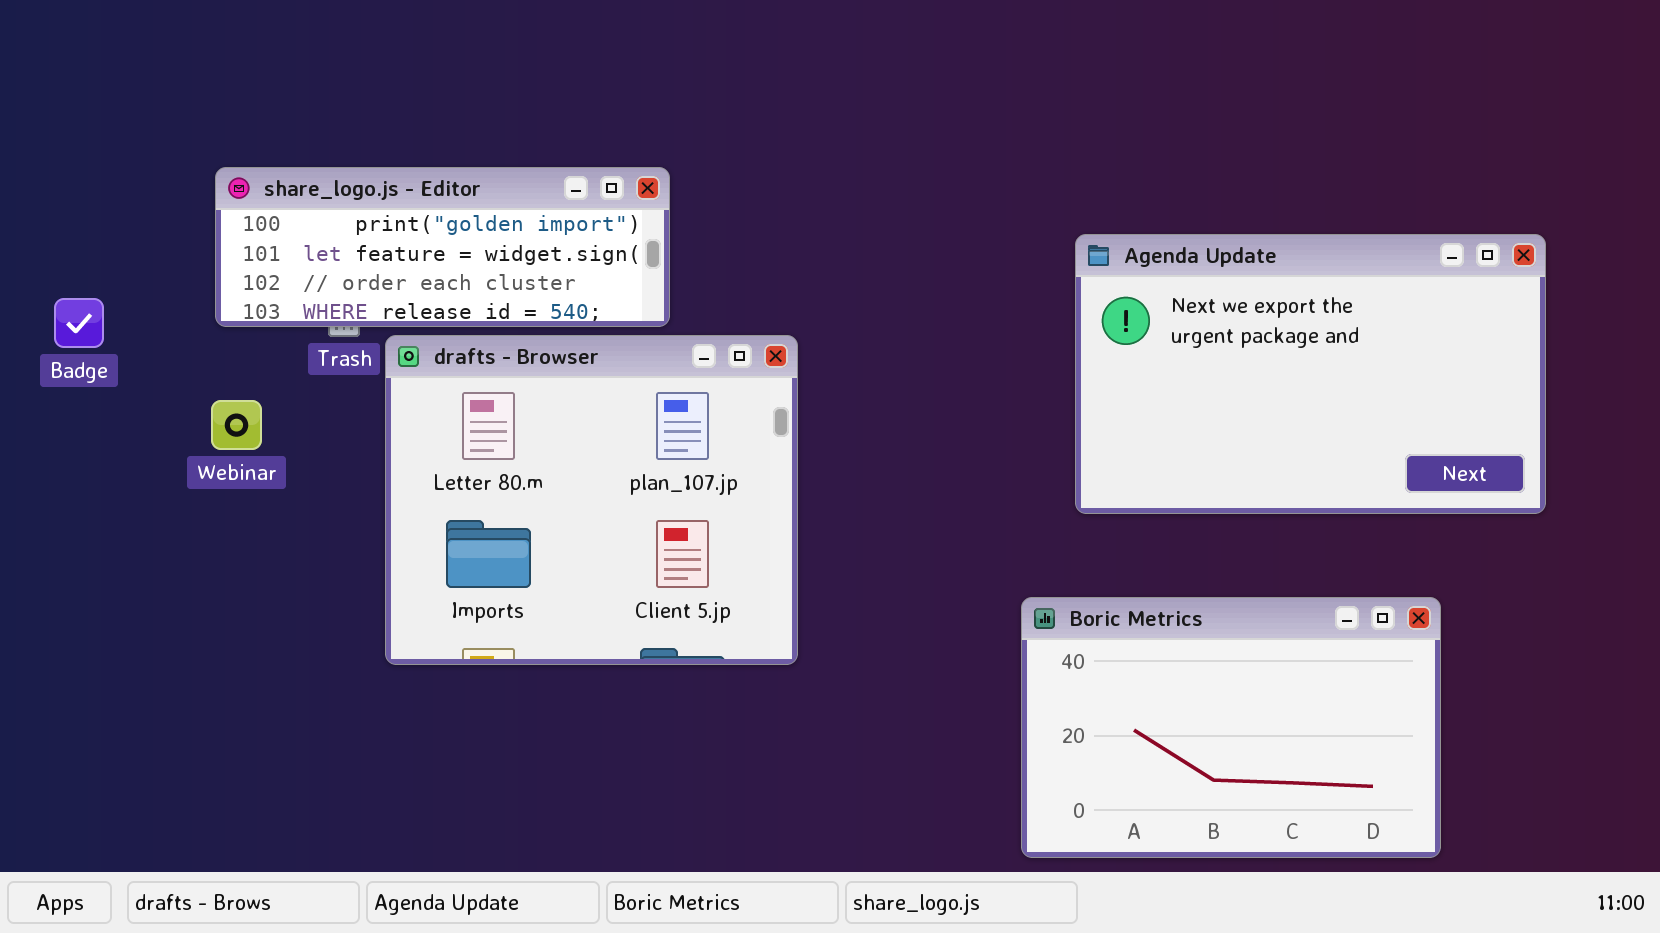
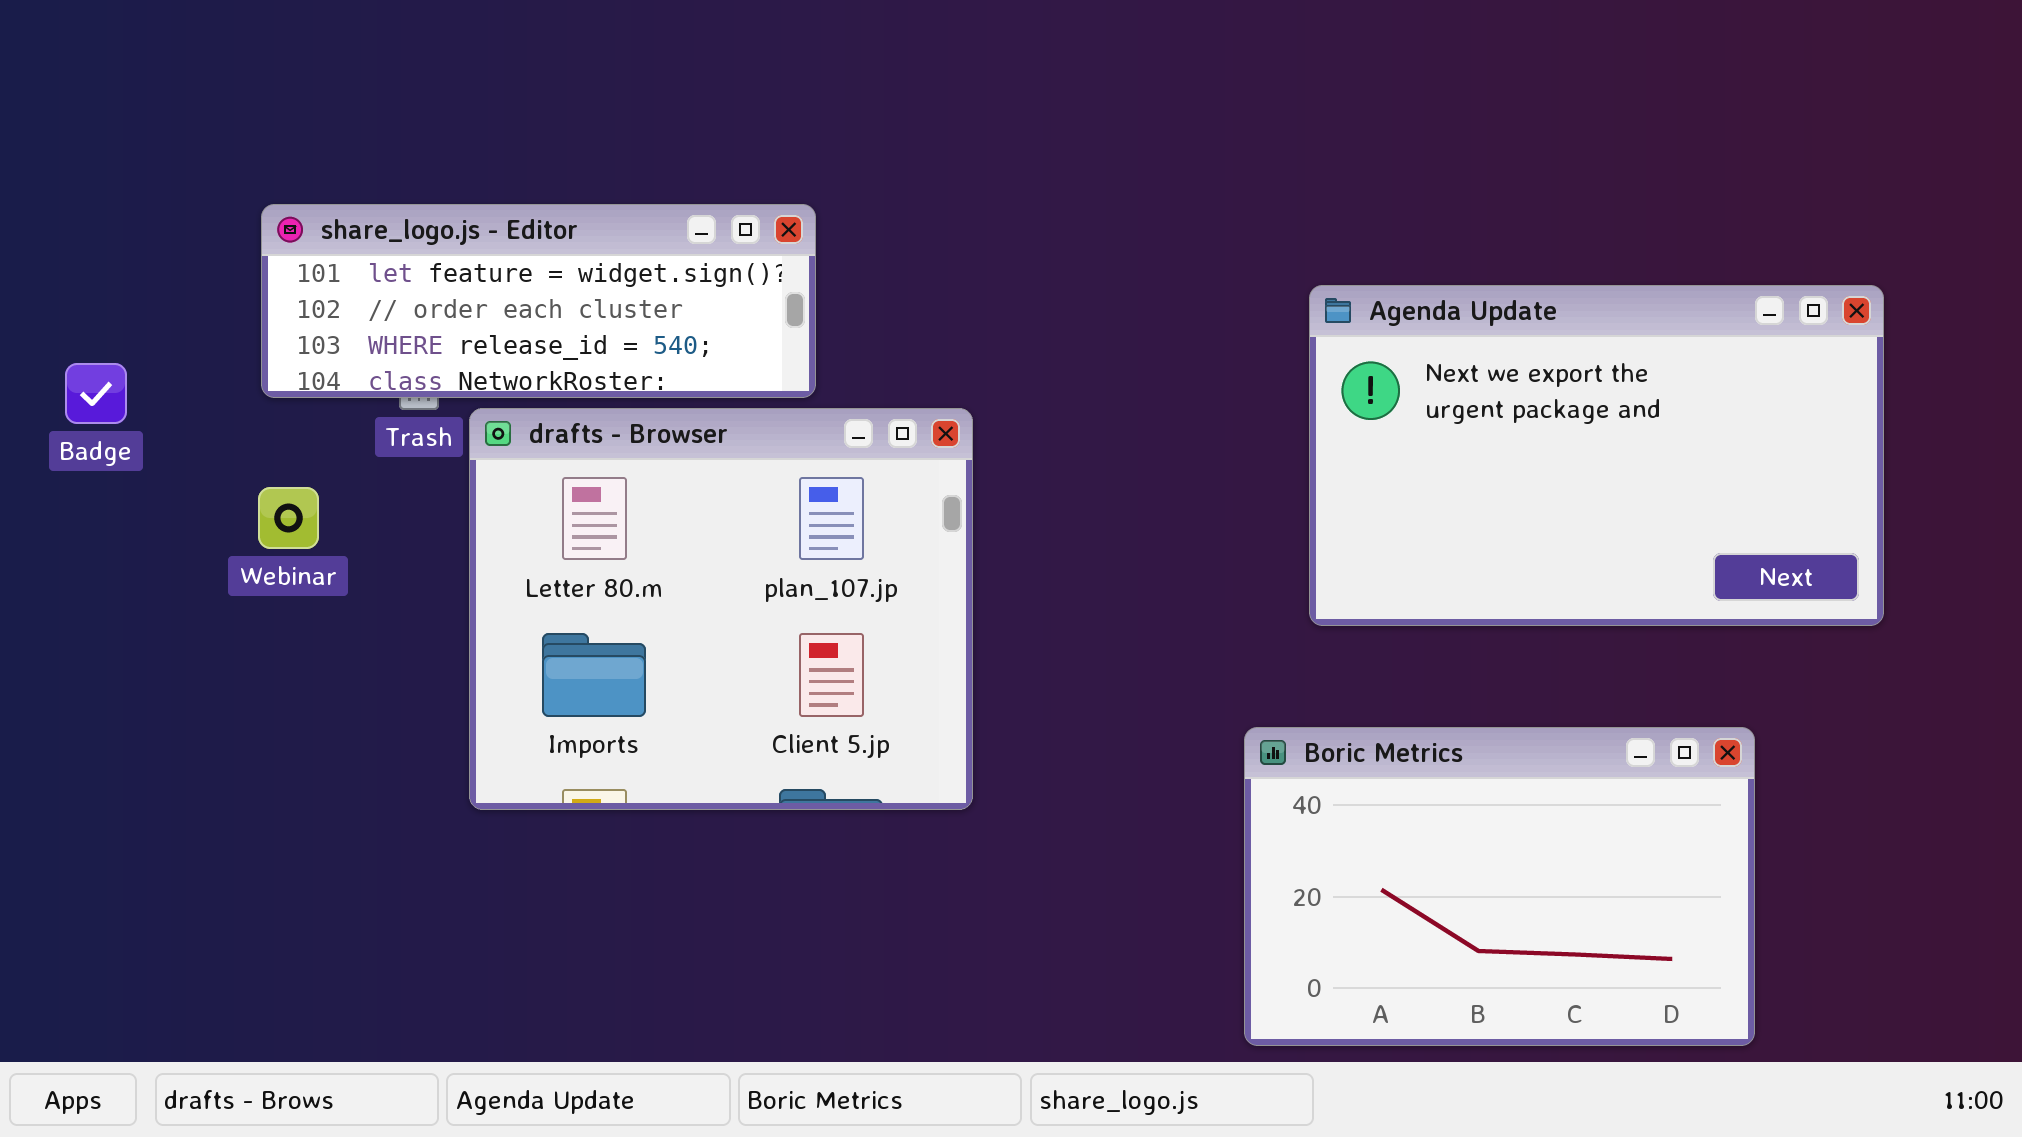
share_logo.js - Editor: [215,167,670,327] -> [261,204,816,398], scrolled down 1 row

